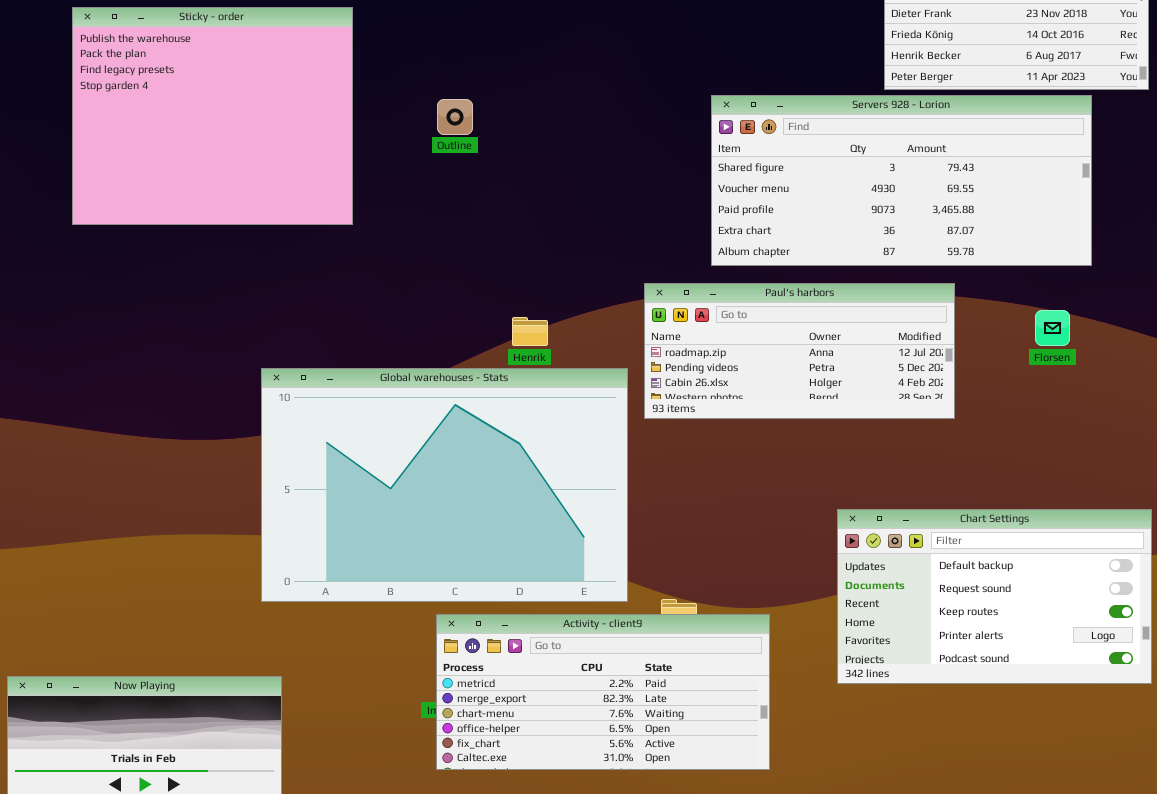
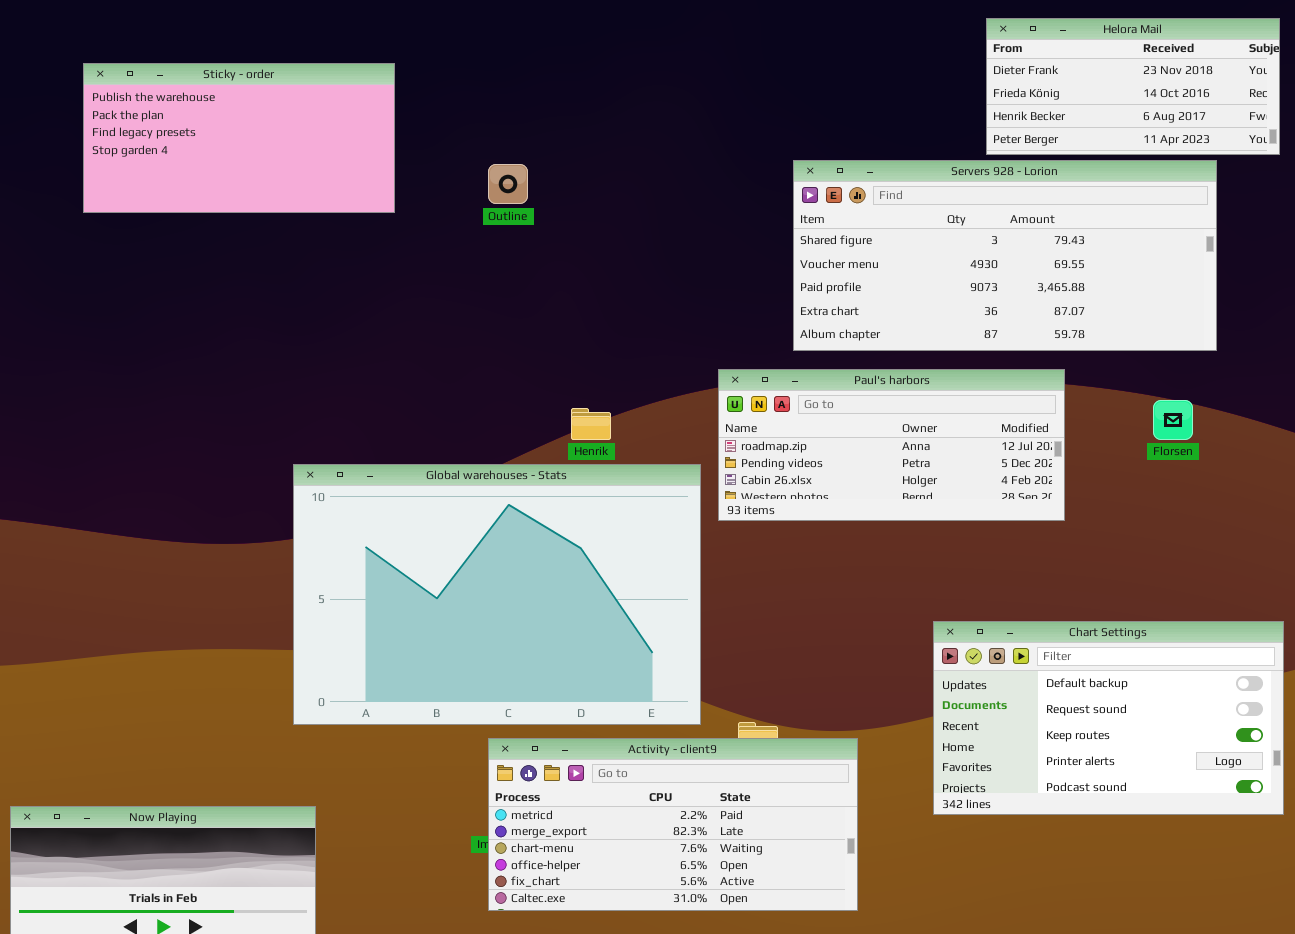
Sticky - order: [72,7,353,225] -> [83,63,395,213], resized

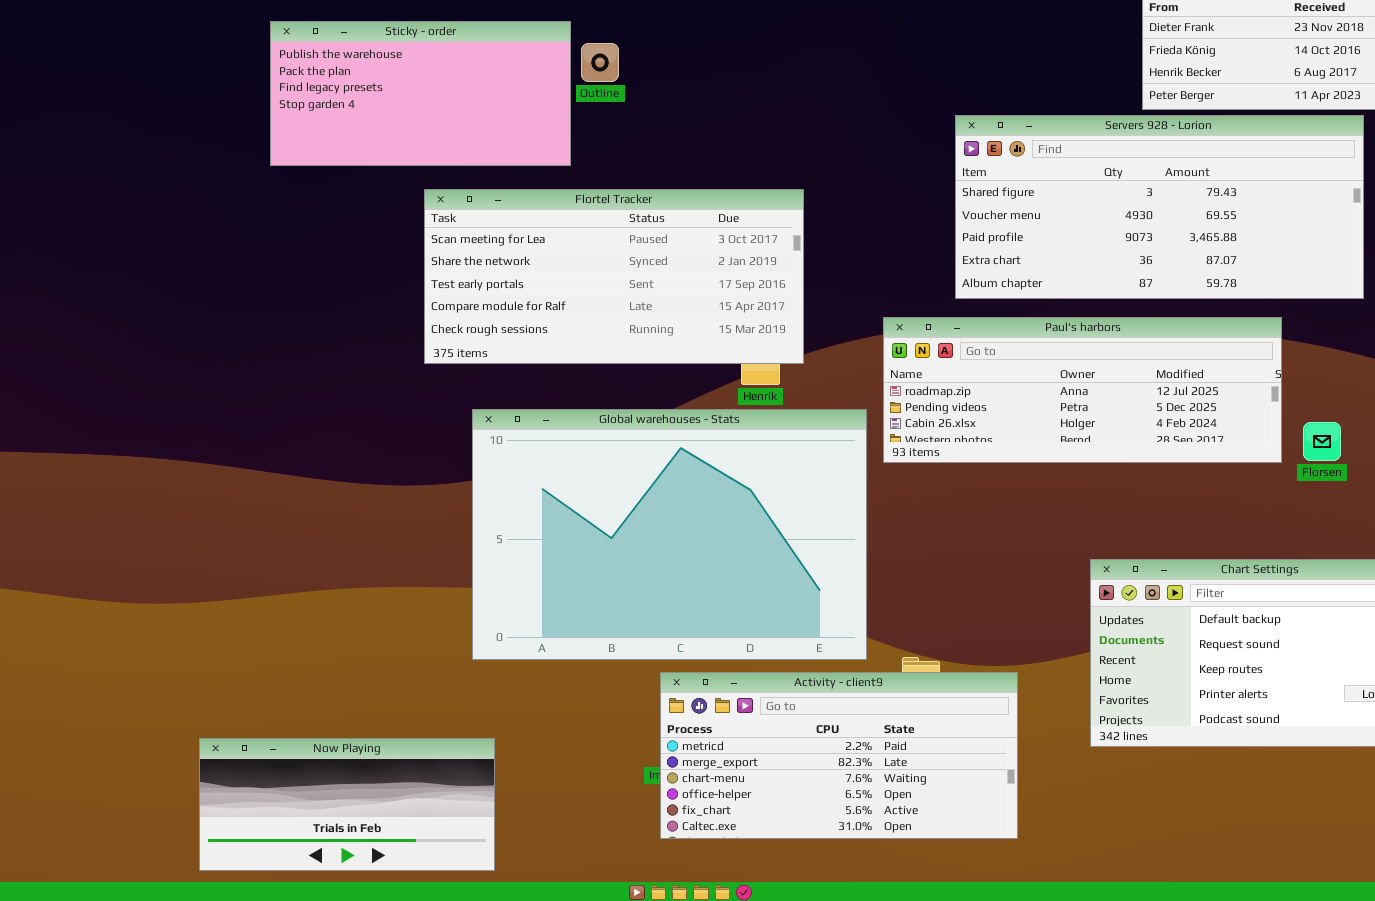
Outline: [488,164,528,204] -> [581,43,619,82], moved
Flortel Tracker: none -> [424,189,804,364], opened
Paul's harbors: [718,369,1065,521] -> [883,317,1282,463], resized
Florsen: [1153,400,1193,440] -> [1303,422,1341,461], moved

